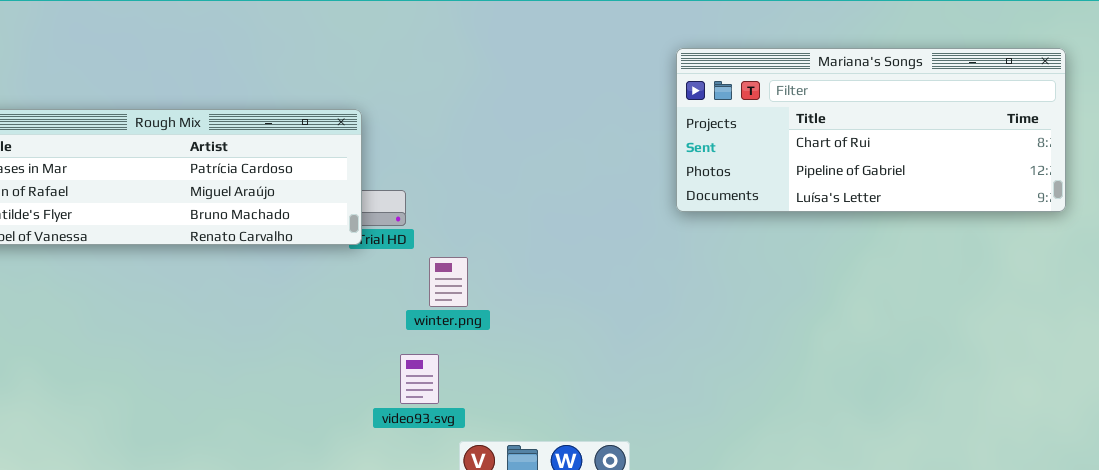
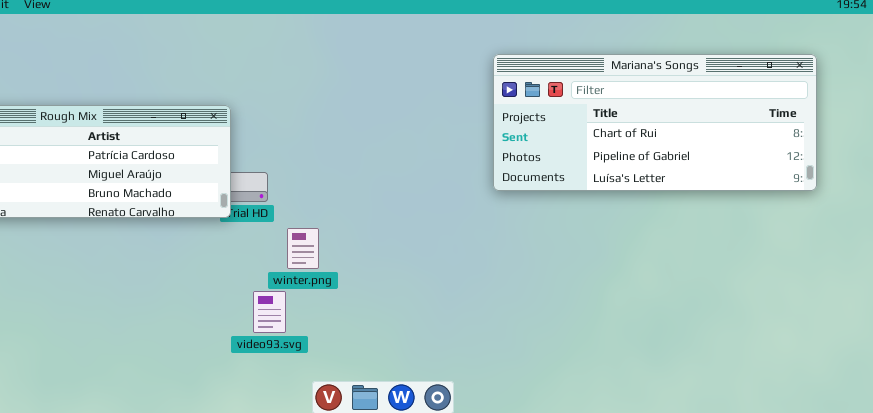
video93.svg: [400,354,439,404] -> [253,291,286,333], moved

